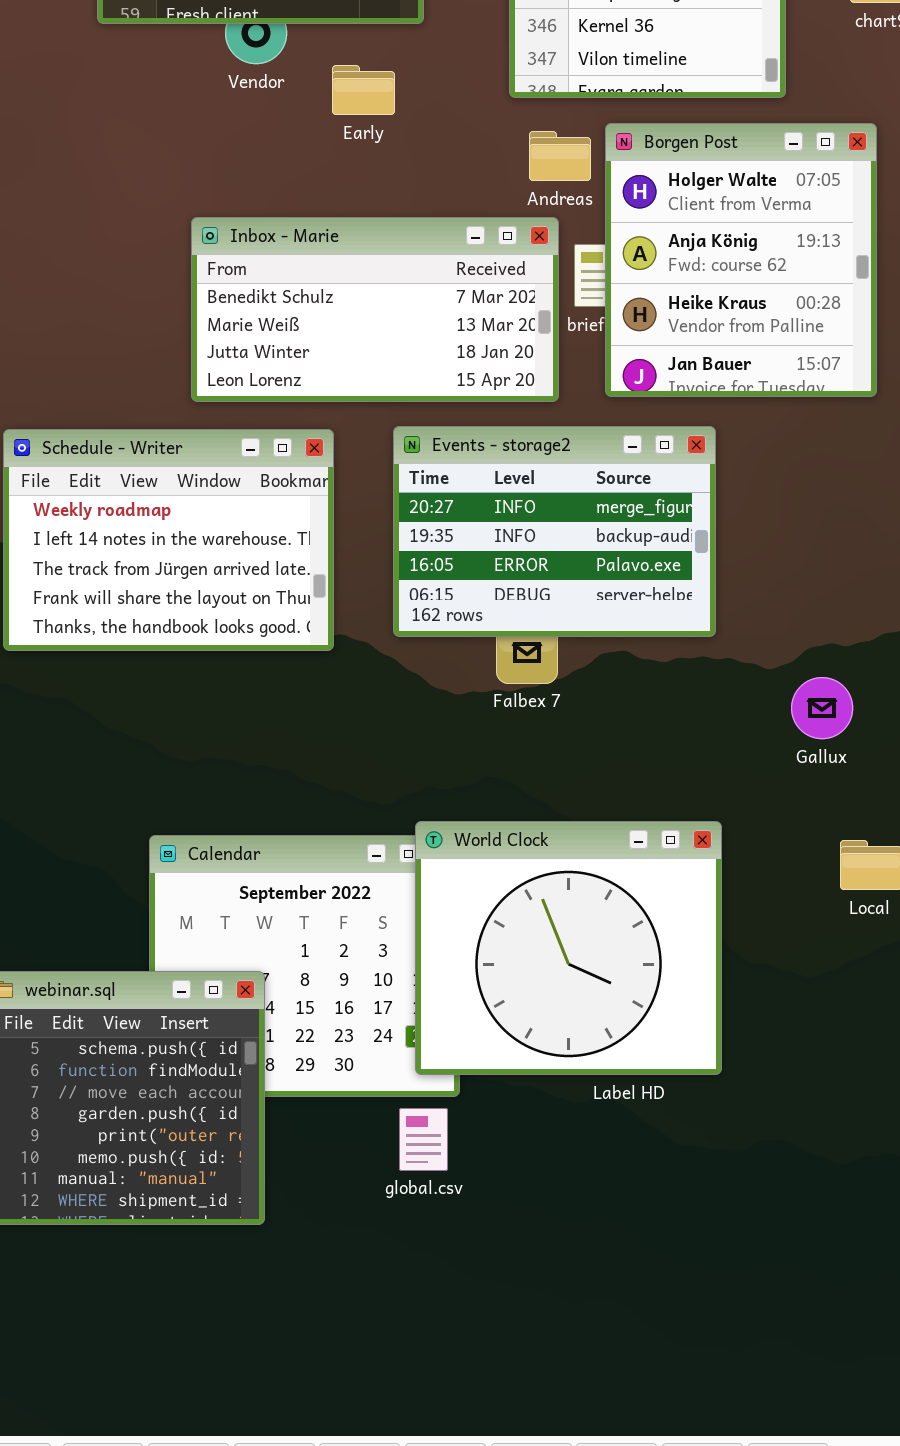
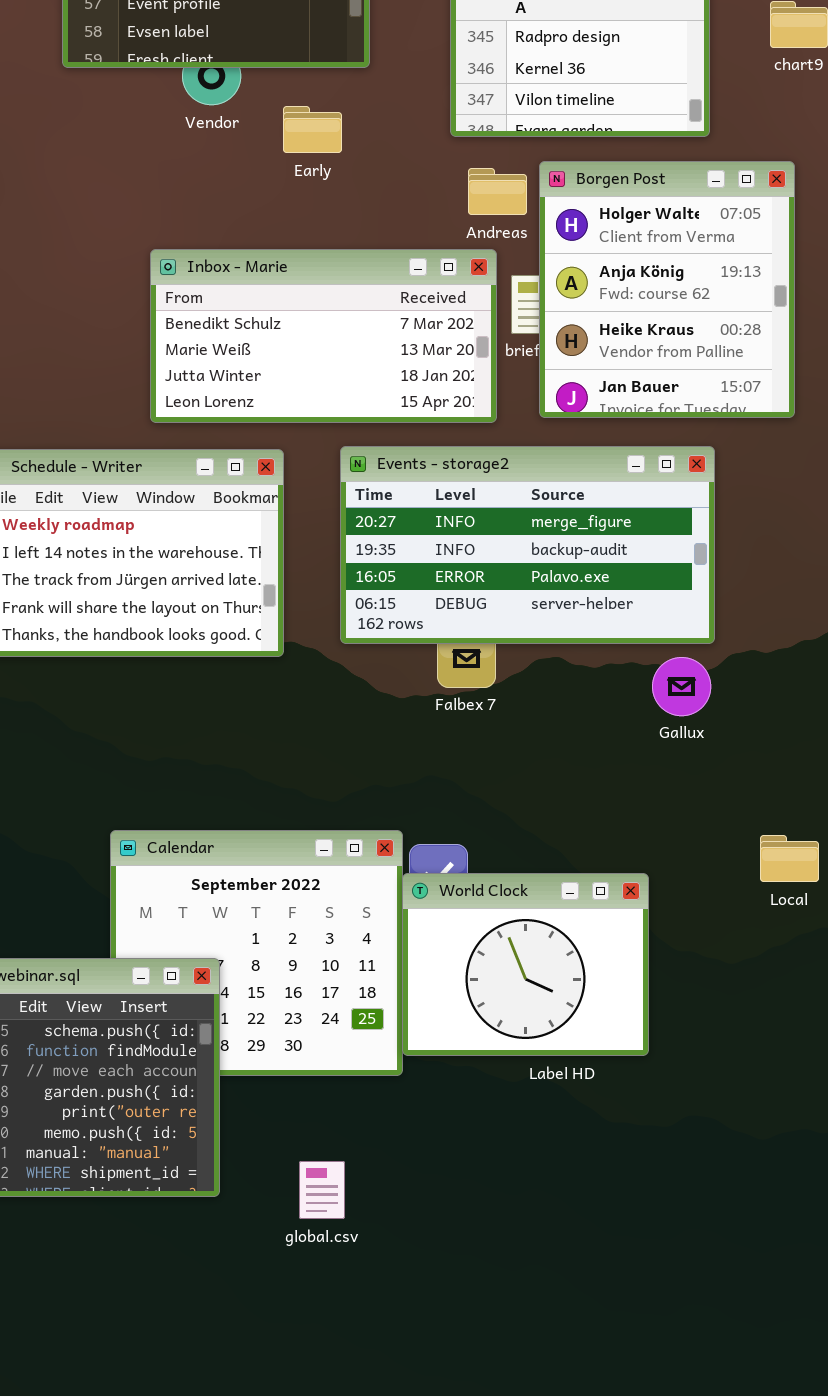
Events - storage2: [393,426,716,637] -> [340,446,715,644], resized
Gallux: [791,677,853,739] -> [652,657,711,716], moved
World Clock: [415,821,722,1075] -> [402,873,649,1056], resized
global.csv: [399,1108,448,1171] -> [299,1161,345,1219], moved

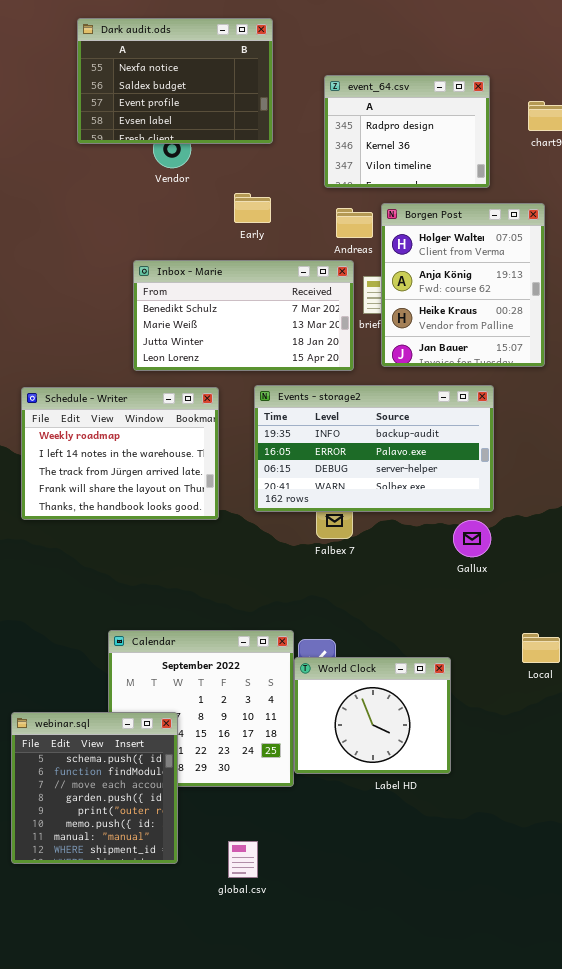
Early: [283,106,342,153] -> [234,193,271,223], moved
Events - storage2: [340,446,715,644] -> [254,385,494,512], scrolled down 1 row

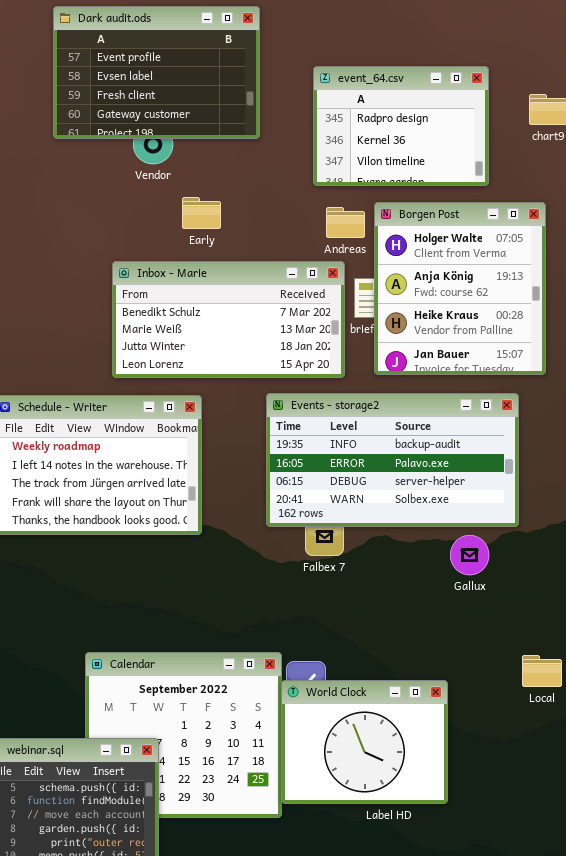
Dark audit.ods: [77,18,273,144] -> [53,6,260,139], scrolled down 2 rows
Early: [234,193,271,223] -> [182,197,221,229], moved
Events - storage2: [254,385,494,512] -> [266,393,519,527], moved

